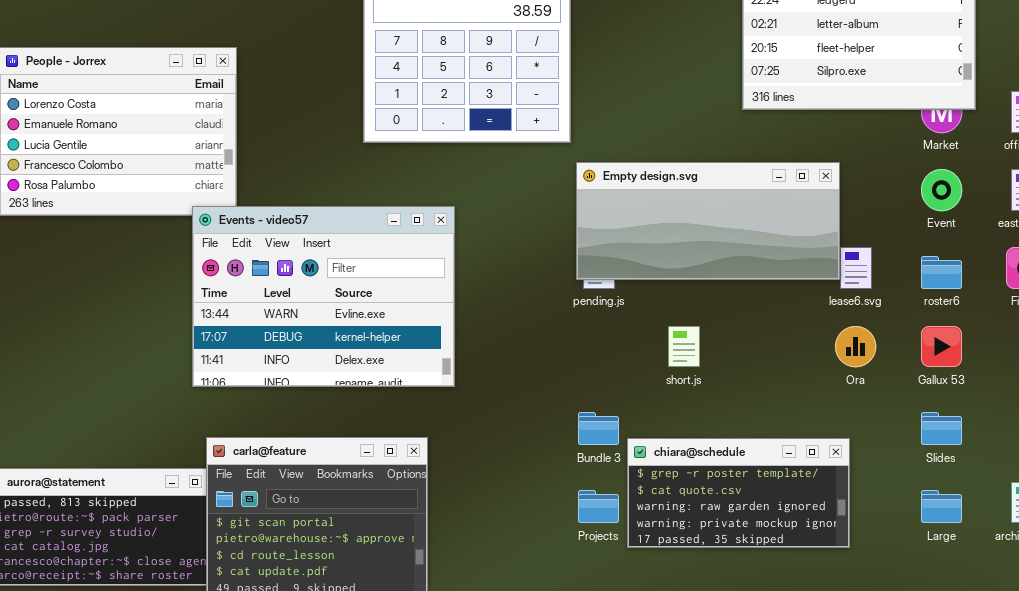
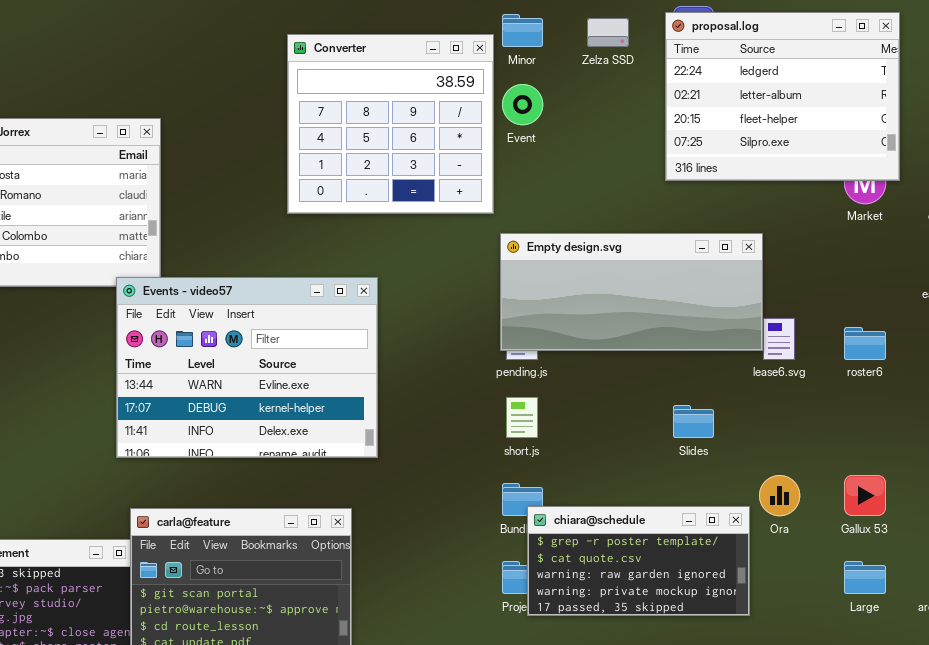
Event: [921,169,962,211] -> [502,84,543,125], moved
short.js: [668,326,700,367] -> [506,397,538,438], moved
Ora: [835,326,876,367] -> [759,475,800,516], moved
Gallux 53: [921,326,962,367] -> [844,475,886,516], moved
Slides: [921,412,962,445] -> [673,405,714,438], moved
chiara@schedule: [627,438,850,548] -> [527,506,750,616], moved

